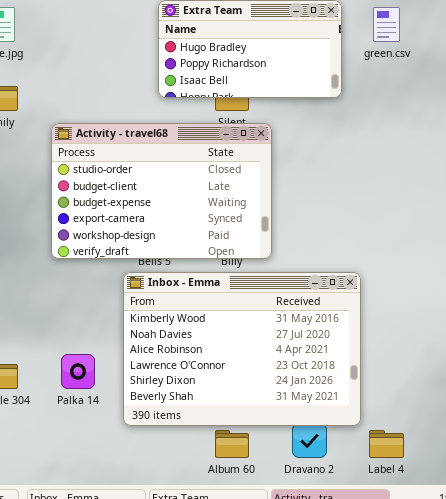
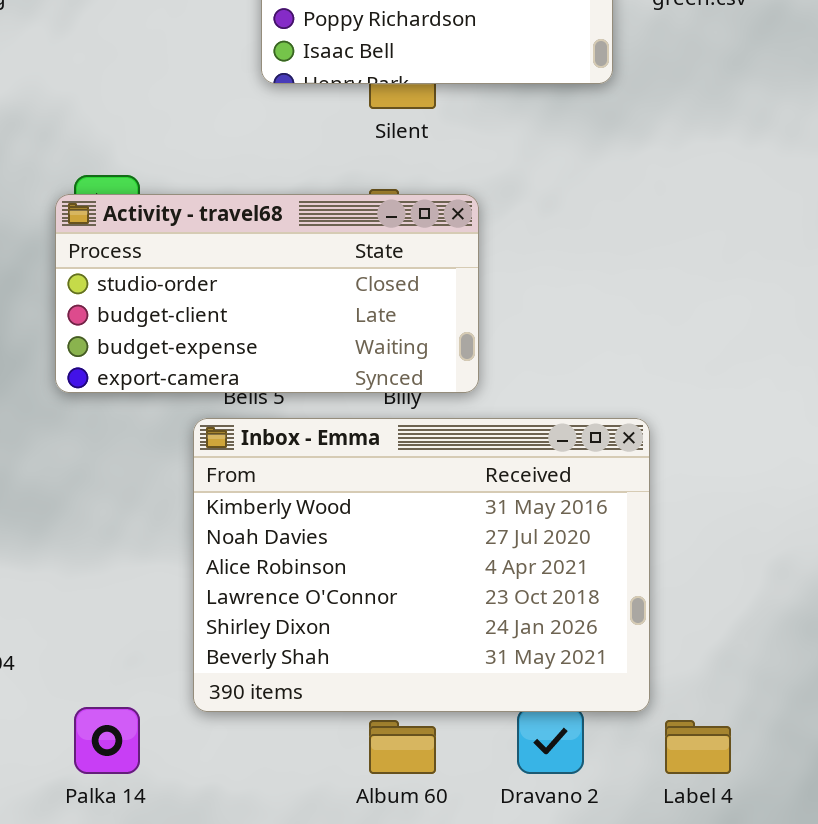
Activity - travel68: [51,123,272,259] -> [55,194,479,393], resized
Palka 14: [61,354,95,389] -> [74,707,140,774], moved

